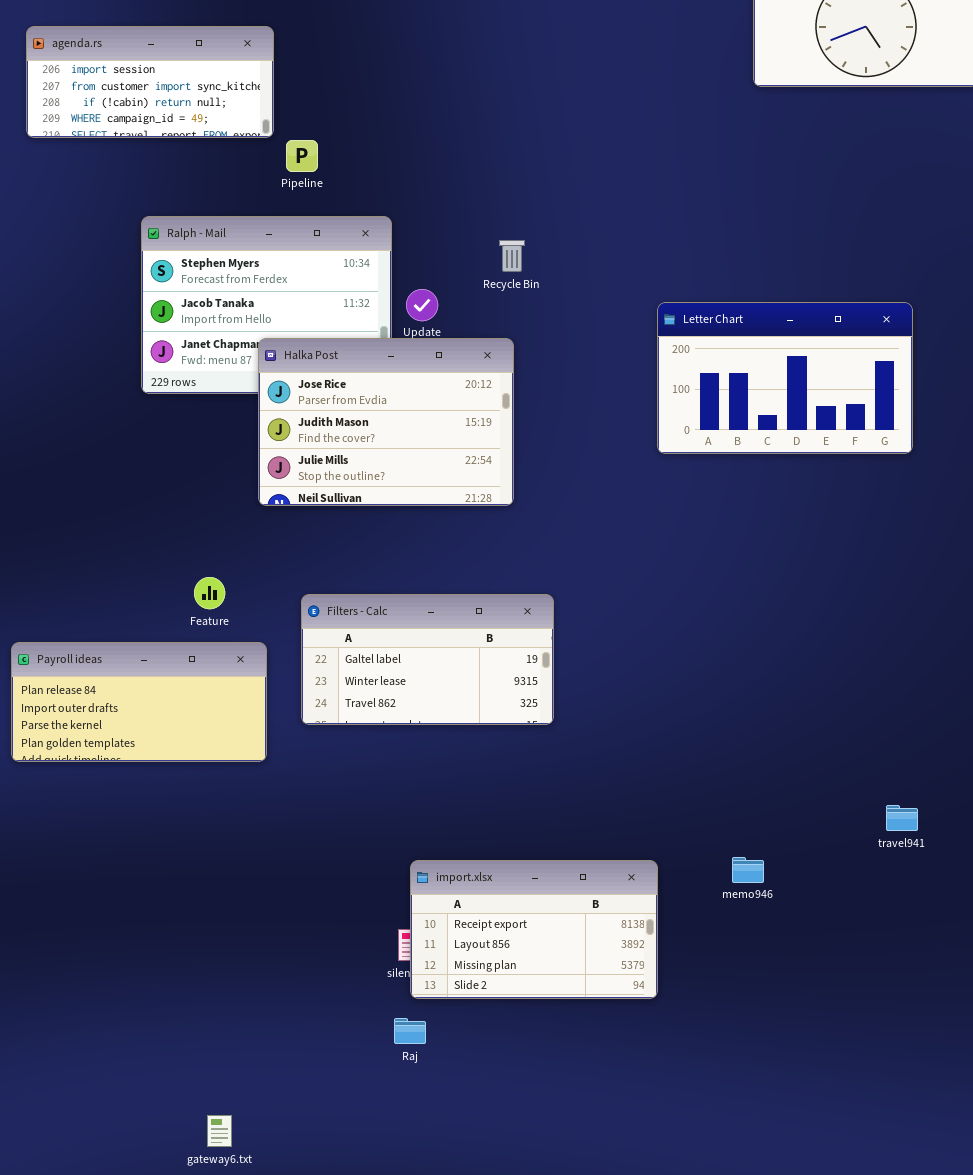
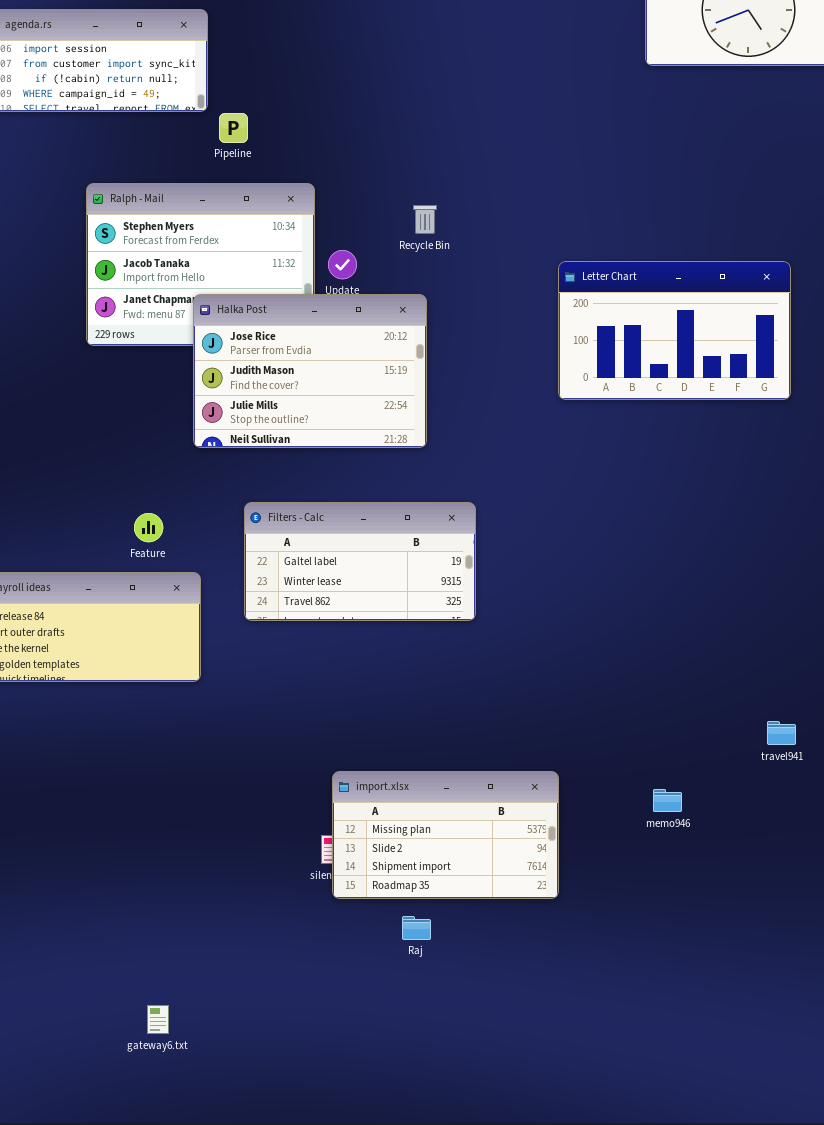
Filters - Calc: [301,594,554,725] -> [244,502,476,621], moved
memo946: [732,857,764,883] -> [653,789,682,812], moved
import.xlsx: [410,860,658,999] -> [332,771,559,899], scrolled down 2 rows
Raj: [394,1018,426,1044] -> [402,916,431,940], moved

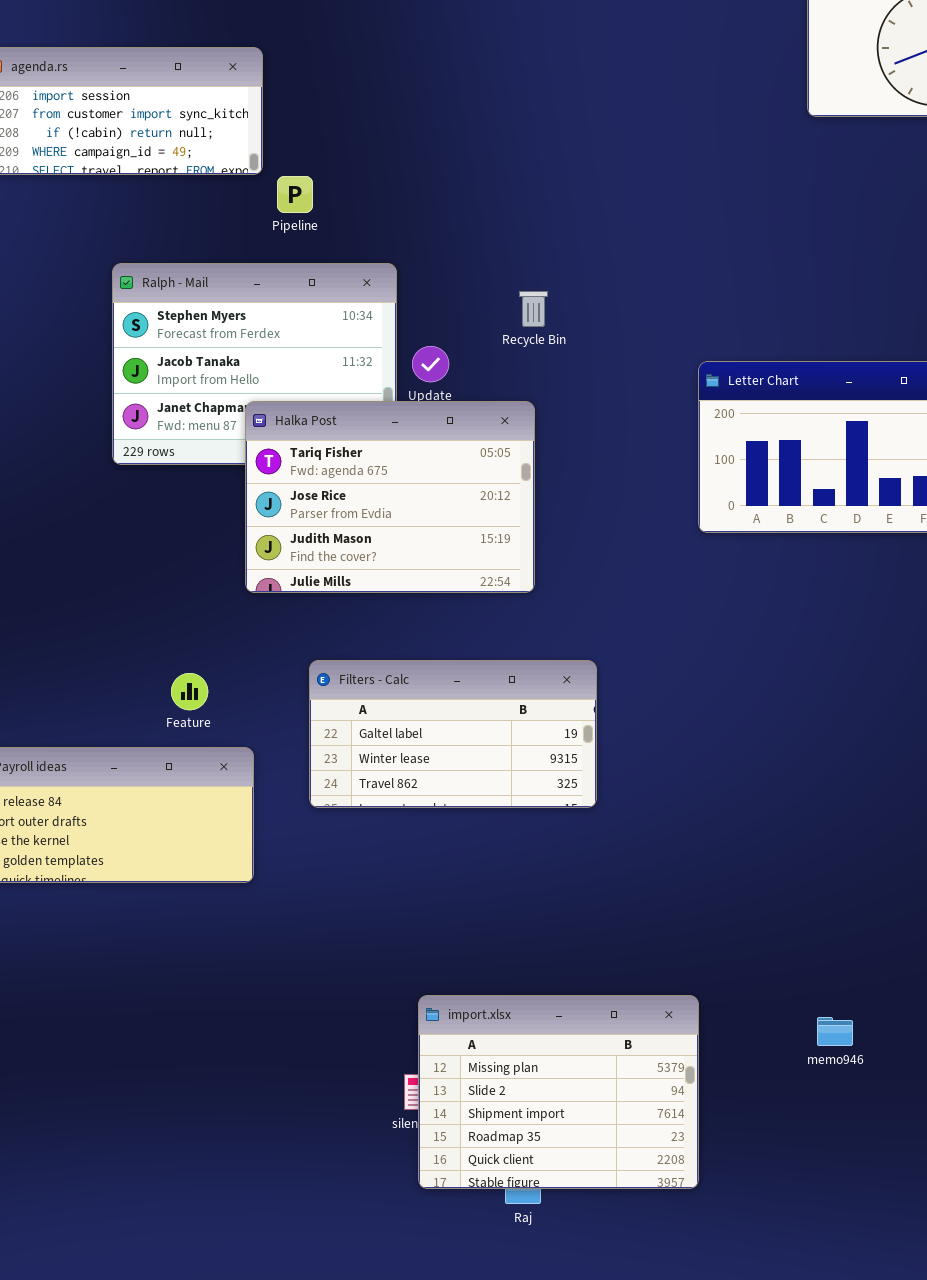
Halka Post: [193,294,427,448] -> [245,401,535,593], scrolled up 1 row
import.xlsx: [332,771,559,899] -> [418,995,699,1189], resized

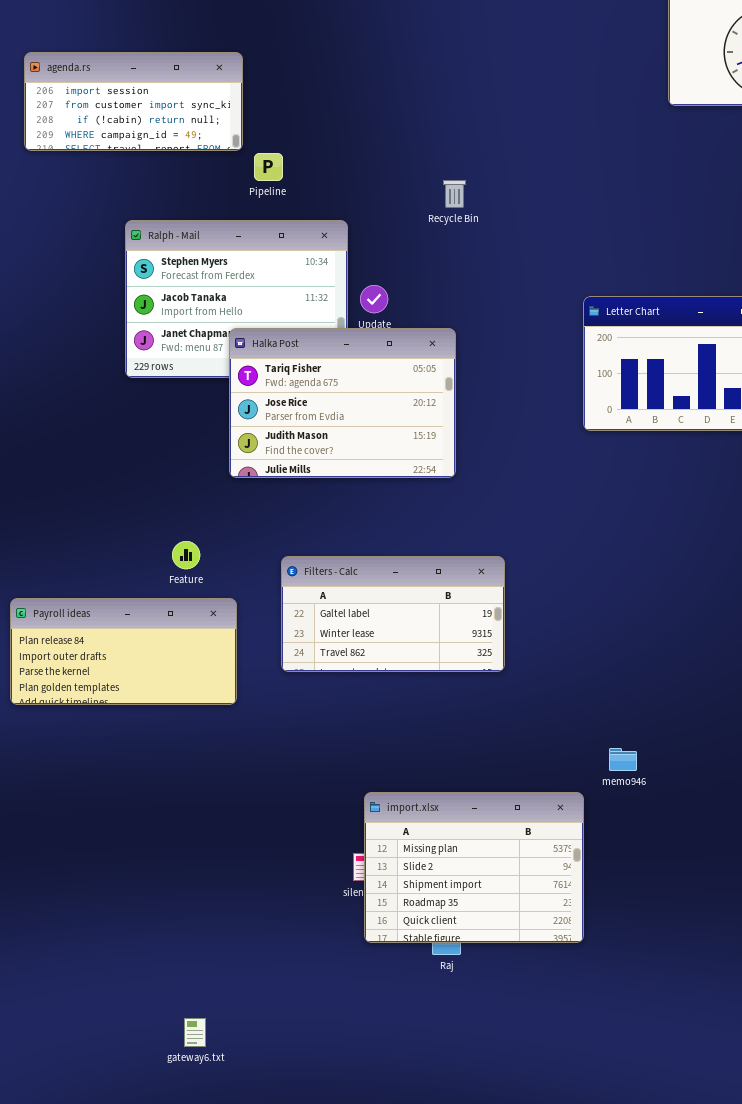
Recycle Bin: [519,291,548,327] -> [443,180,466,208], moved
Filters - Calc: [309,660,597,808] -> [281,556,505,672], moved
memo946: [817,1017,853,1046] -> [609,748,637,771], moved

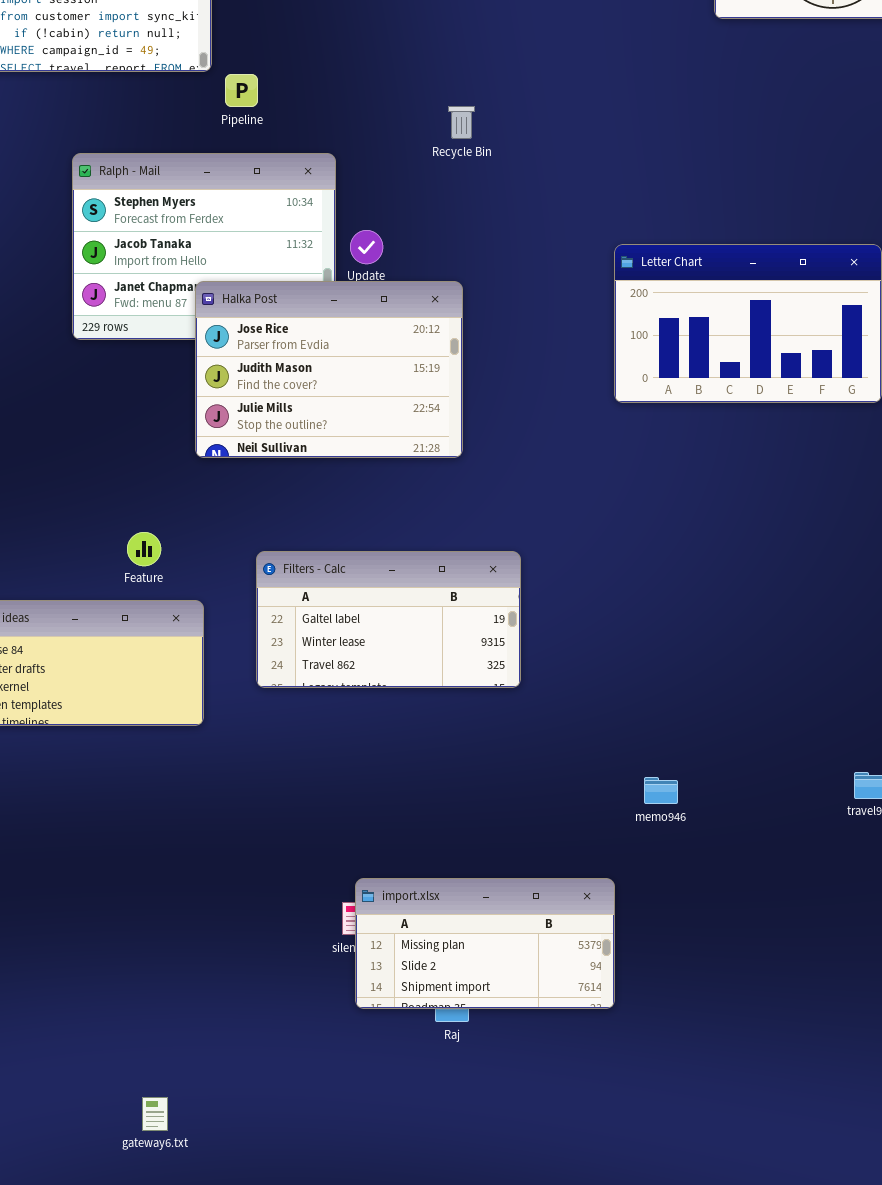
Halka Post: [229,328,456,478] -> [195,281,463,458], scrolled down 1 row
import.xlsx: [364,792,584,943] -> [355,878,615,1009], resized

